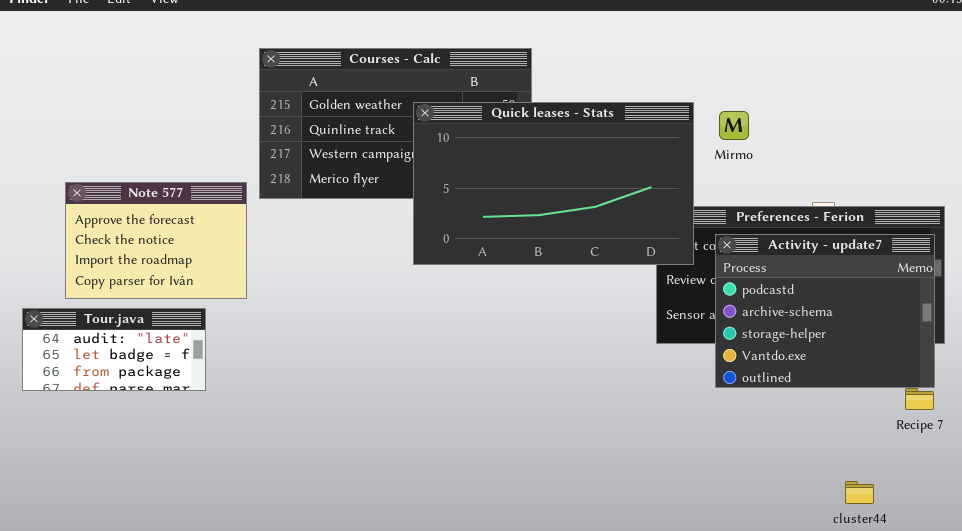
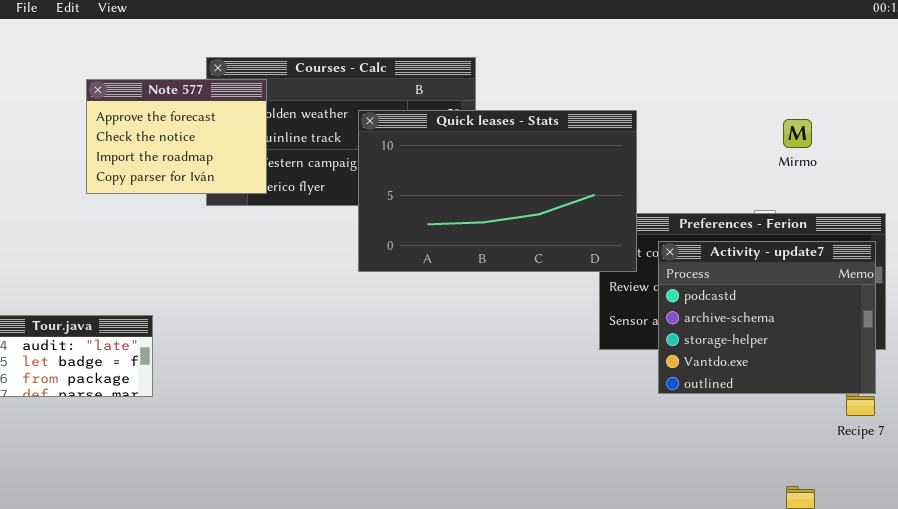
Mirmo: [719,111,749,140] -> [783,119,812,148], moved
Note 577: [65,182,247,299] -> [86,79,267,194], moved

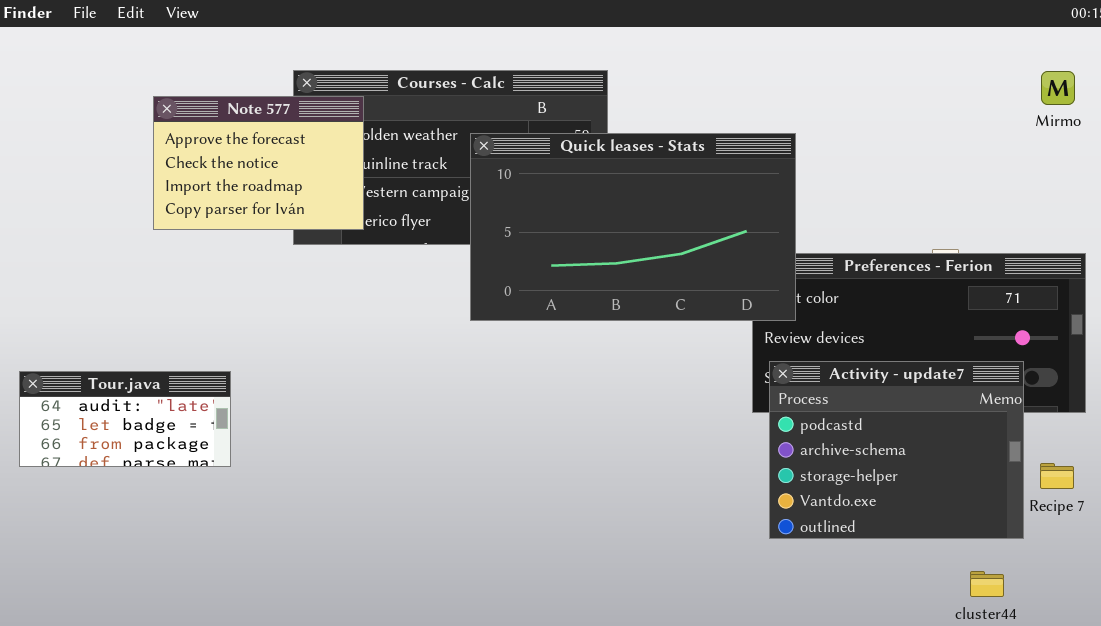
Mirmo: [783,119,812,148] -> [1041,71,1075,105], moved
Activity - update7: [658,241,876,394] -> [769,361,1024,539], moved

